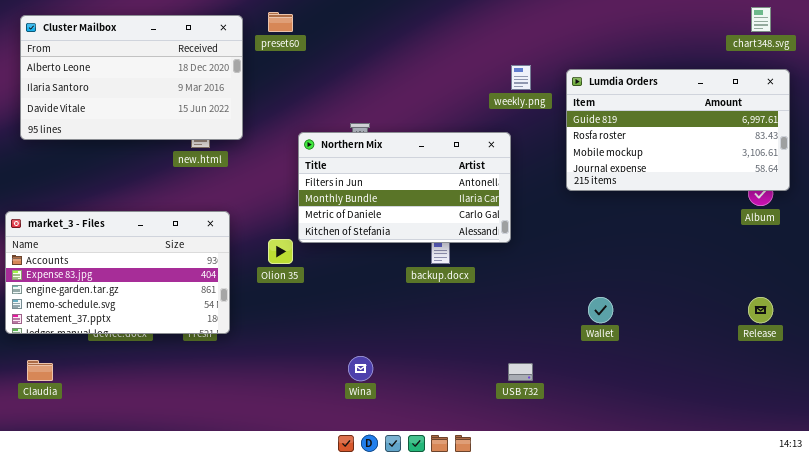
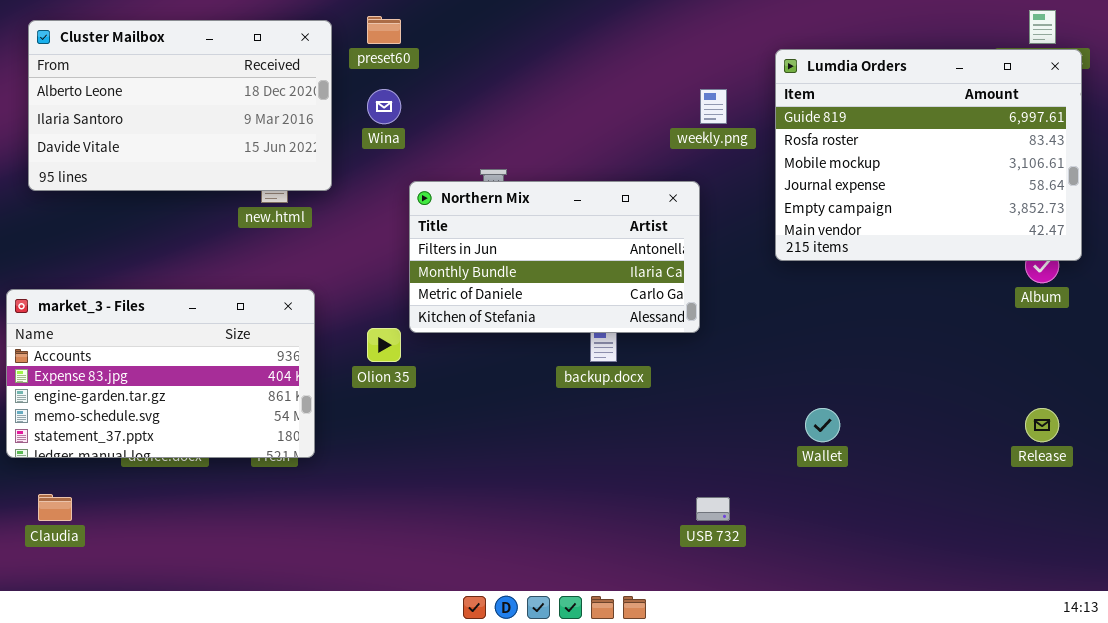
Lumdia Orders: [566,69,790,191] -> [775,49,1082,261], resized
Wina: [348,356,373,381] -> [367,89,401,124], moved

